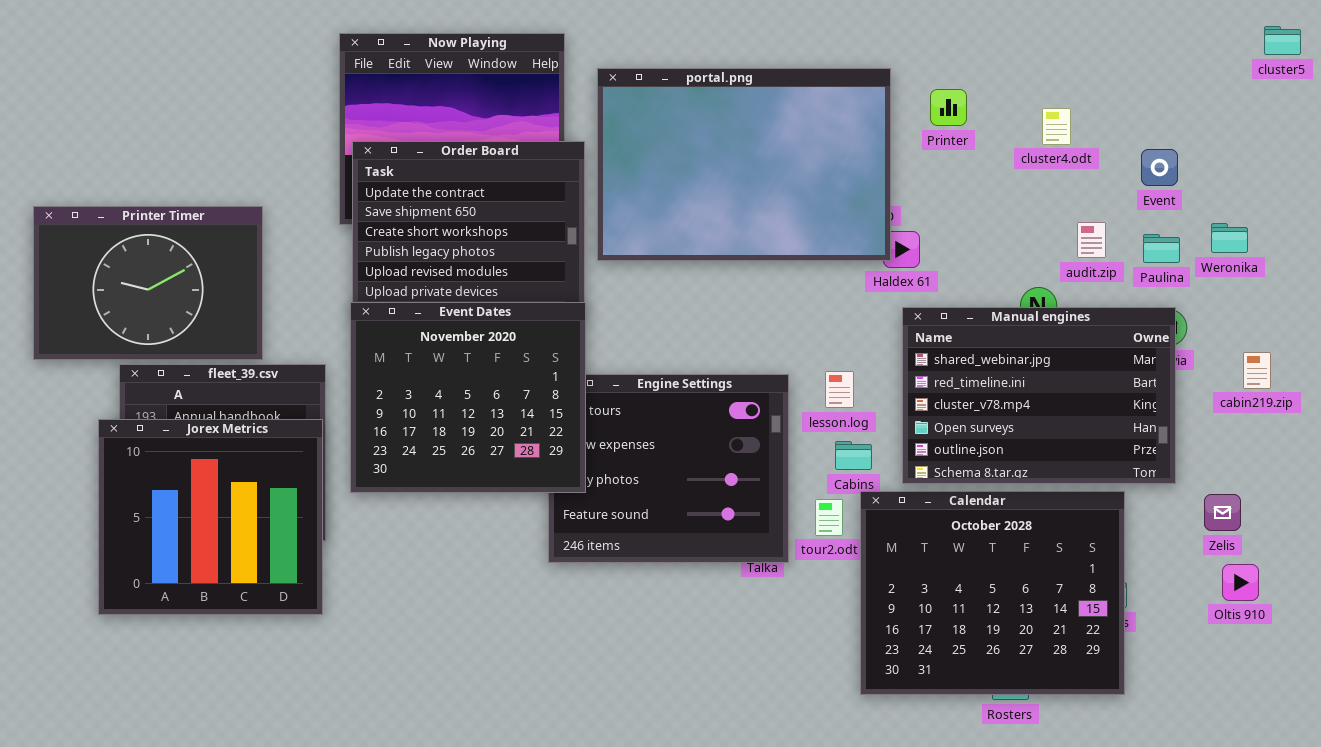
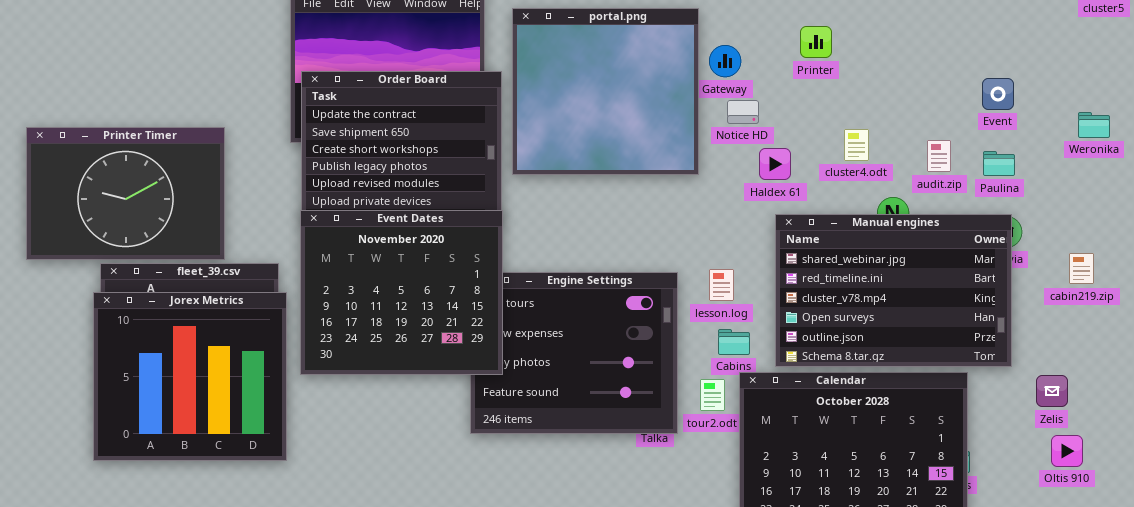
portal.png: [597,68,891,261] -> [512,8,699,175], resized
cluster4.odt: [1042,108,1071,145] -> [844,129,869,161], moved
Weronika: [1211,223,1248,253] -> [1078,112,1110,138], moved
Jorex Metrics: [98,419,323,615] -> [93,292,287,461], moved

